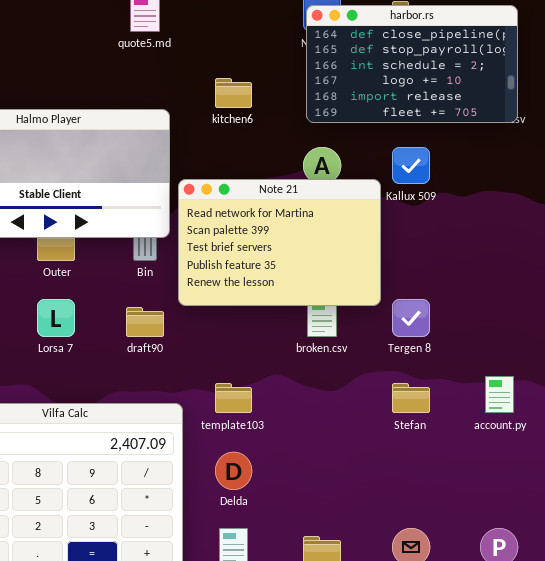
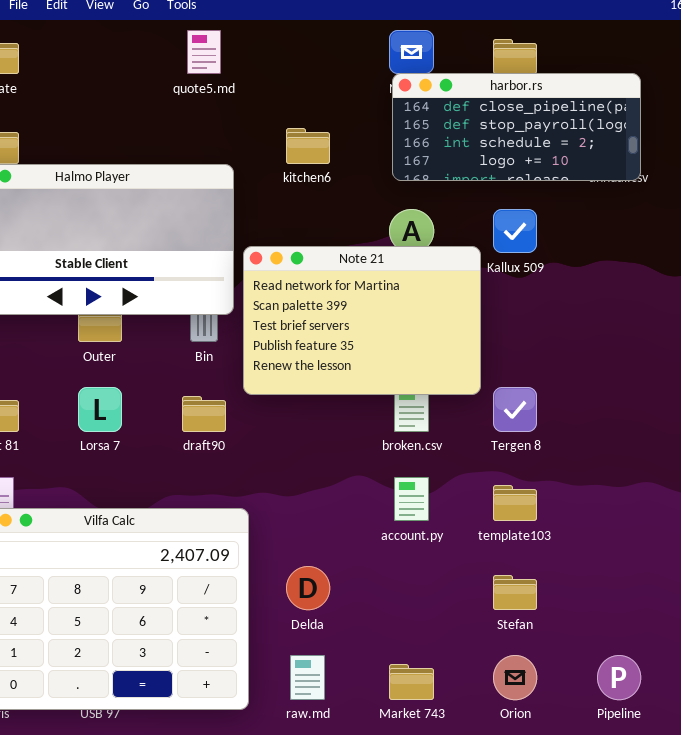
harbor.rs: [306,5,518,123] -> [392,73,641,181], resized
account.py: [485,376,514,413] -> [394,477,429,521], moved
template103: [215,383,252,413] -> [493,485,537,521], moved
Stefan: [392,383,430,413] -> [493,575,537,610], moved

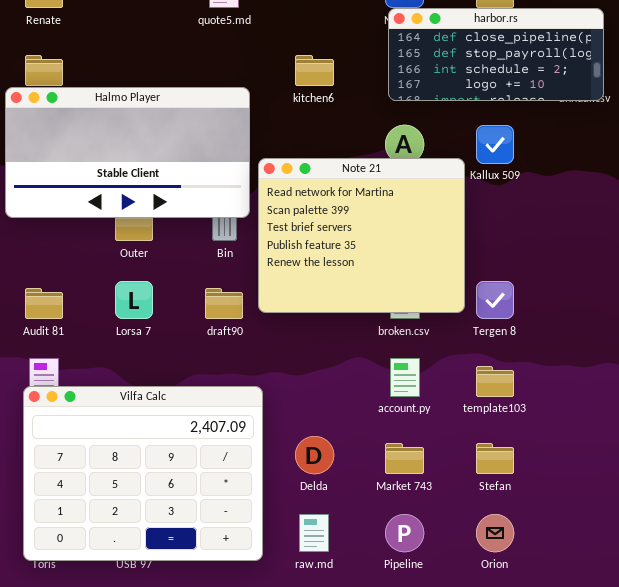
Note 21: [243,246,481,395] -> [258,158,465,313], resized
Pipeline: [597,655,641,700] -> [385,514,424,552], moved
Market 743: [389,664,434,700] -> [385,443,424,474], moved

